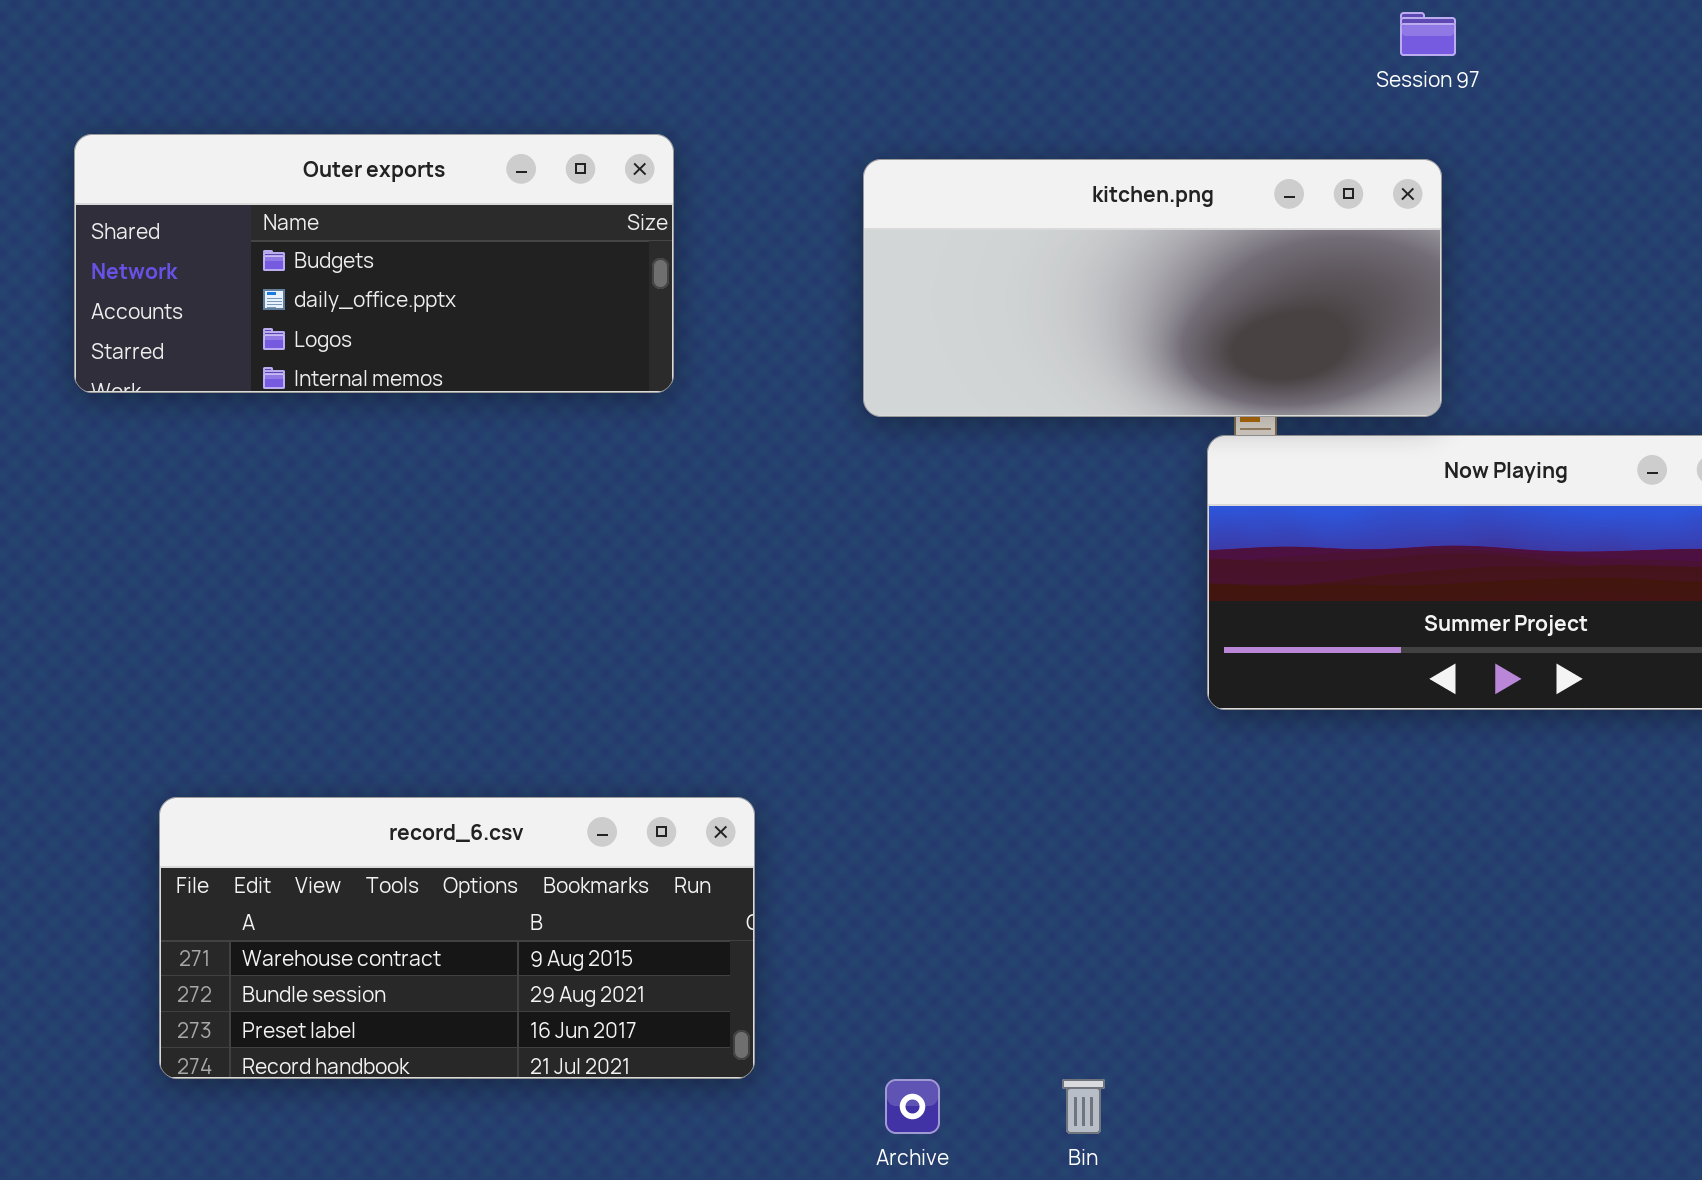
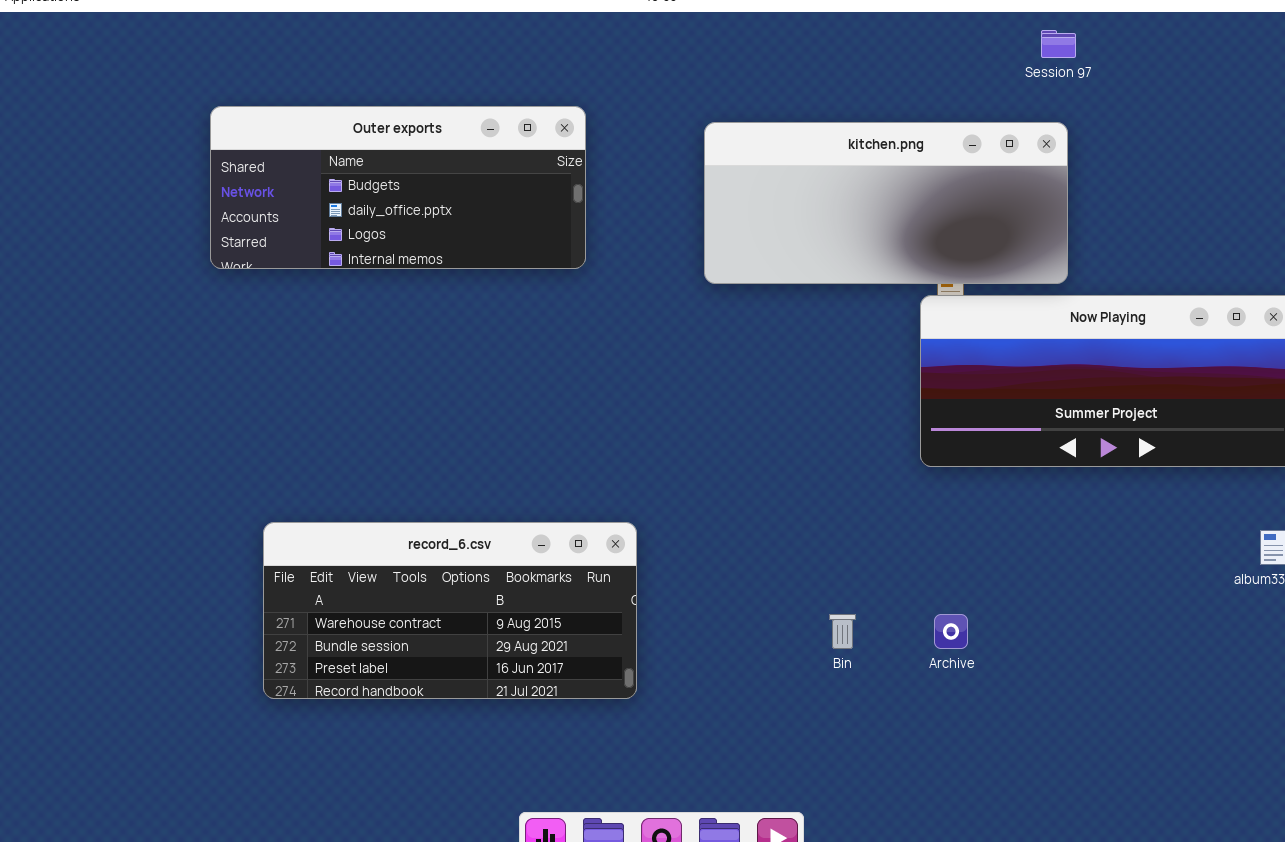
Archive: [885,1079,940,1134] -> [934,614,968,649], moved
Bin: [1062,1079,1105,1134] -> [829,614,856,649], moved

